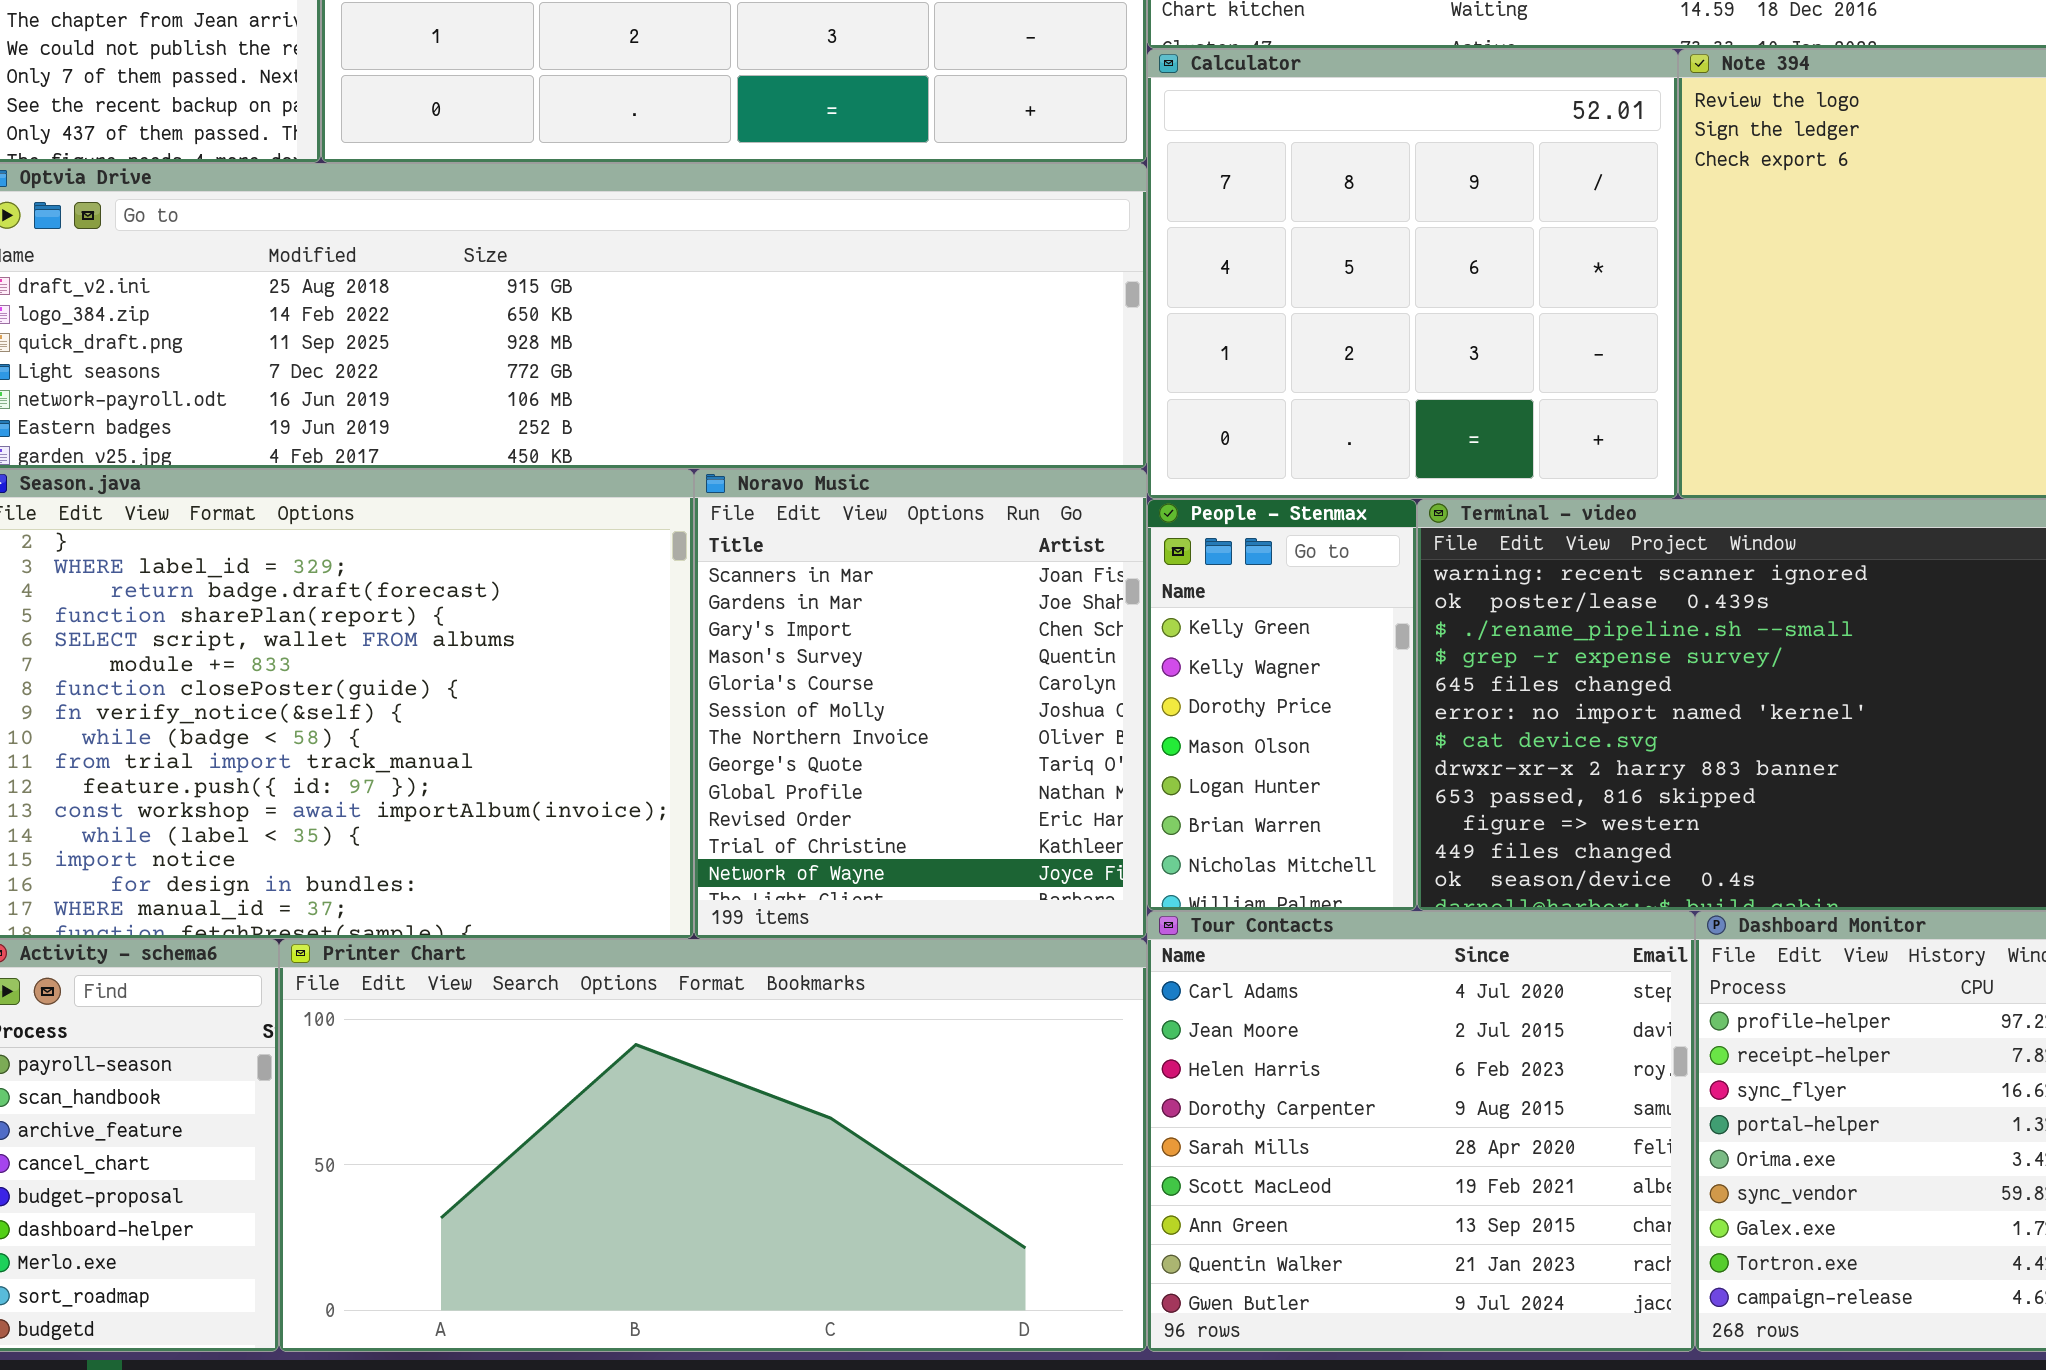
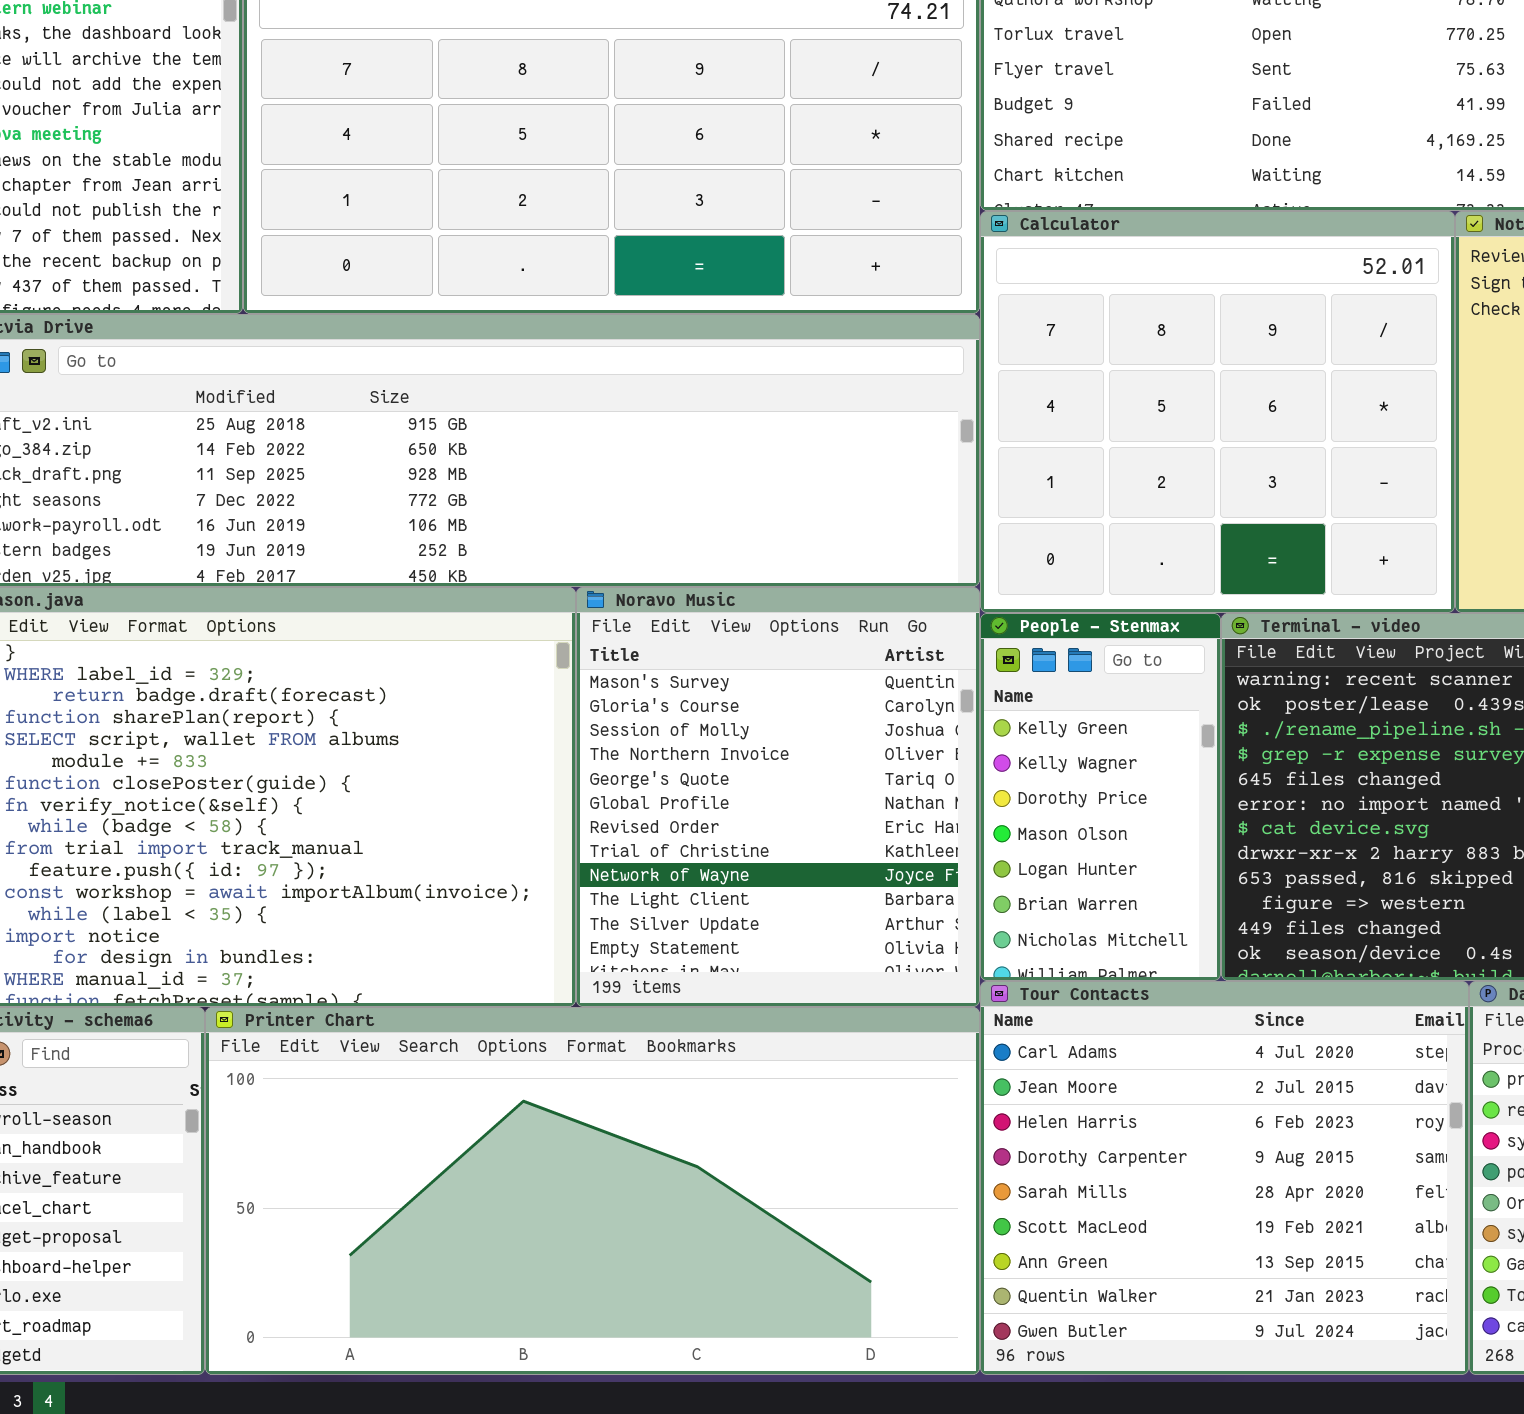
Noravo Music: [694,469,1147,939] -> [576,587,980,1007], scrolled down 3 rows

